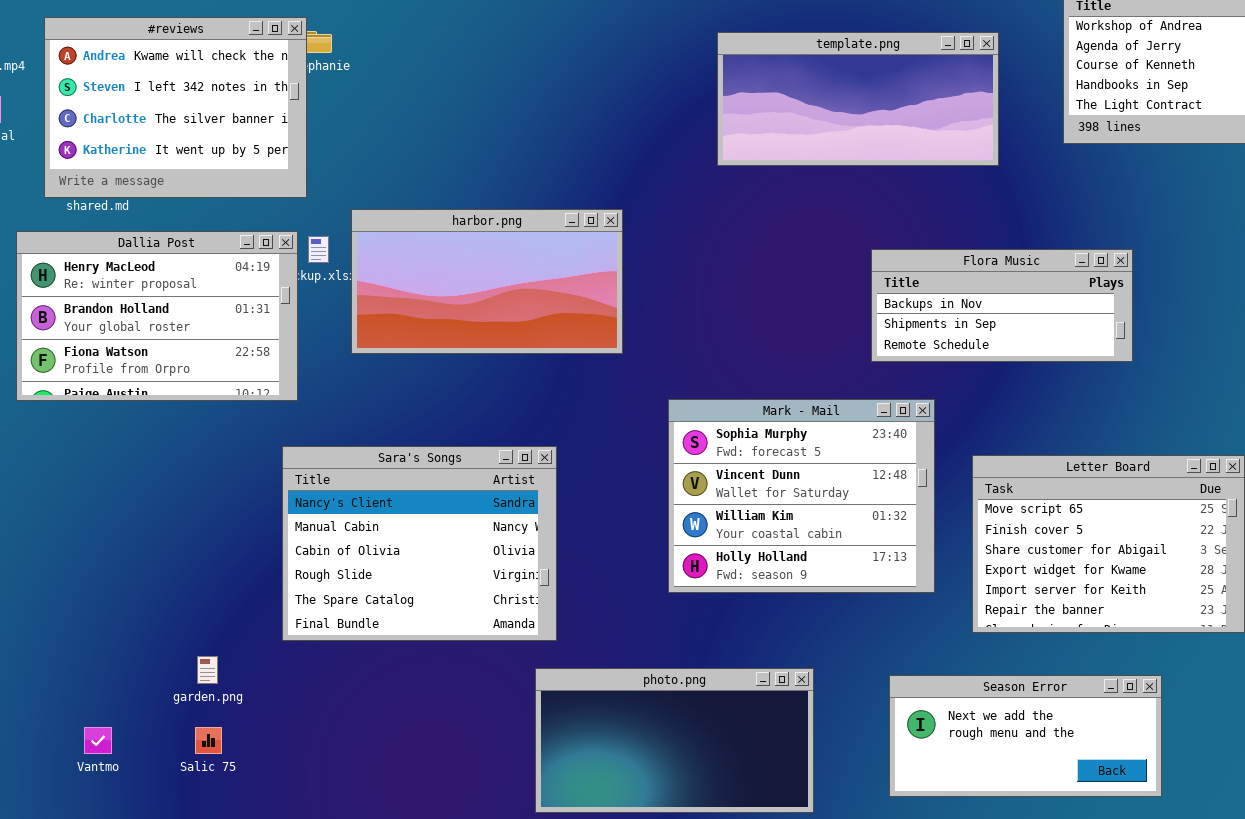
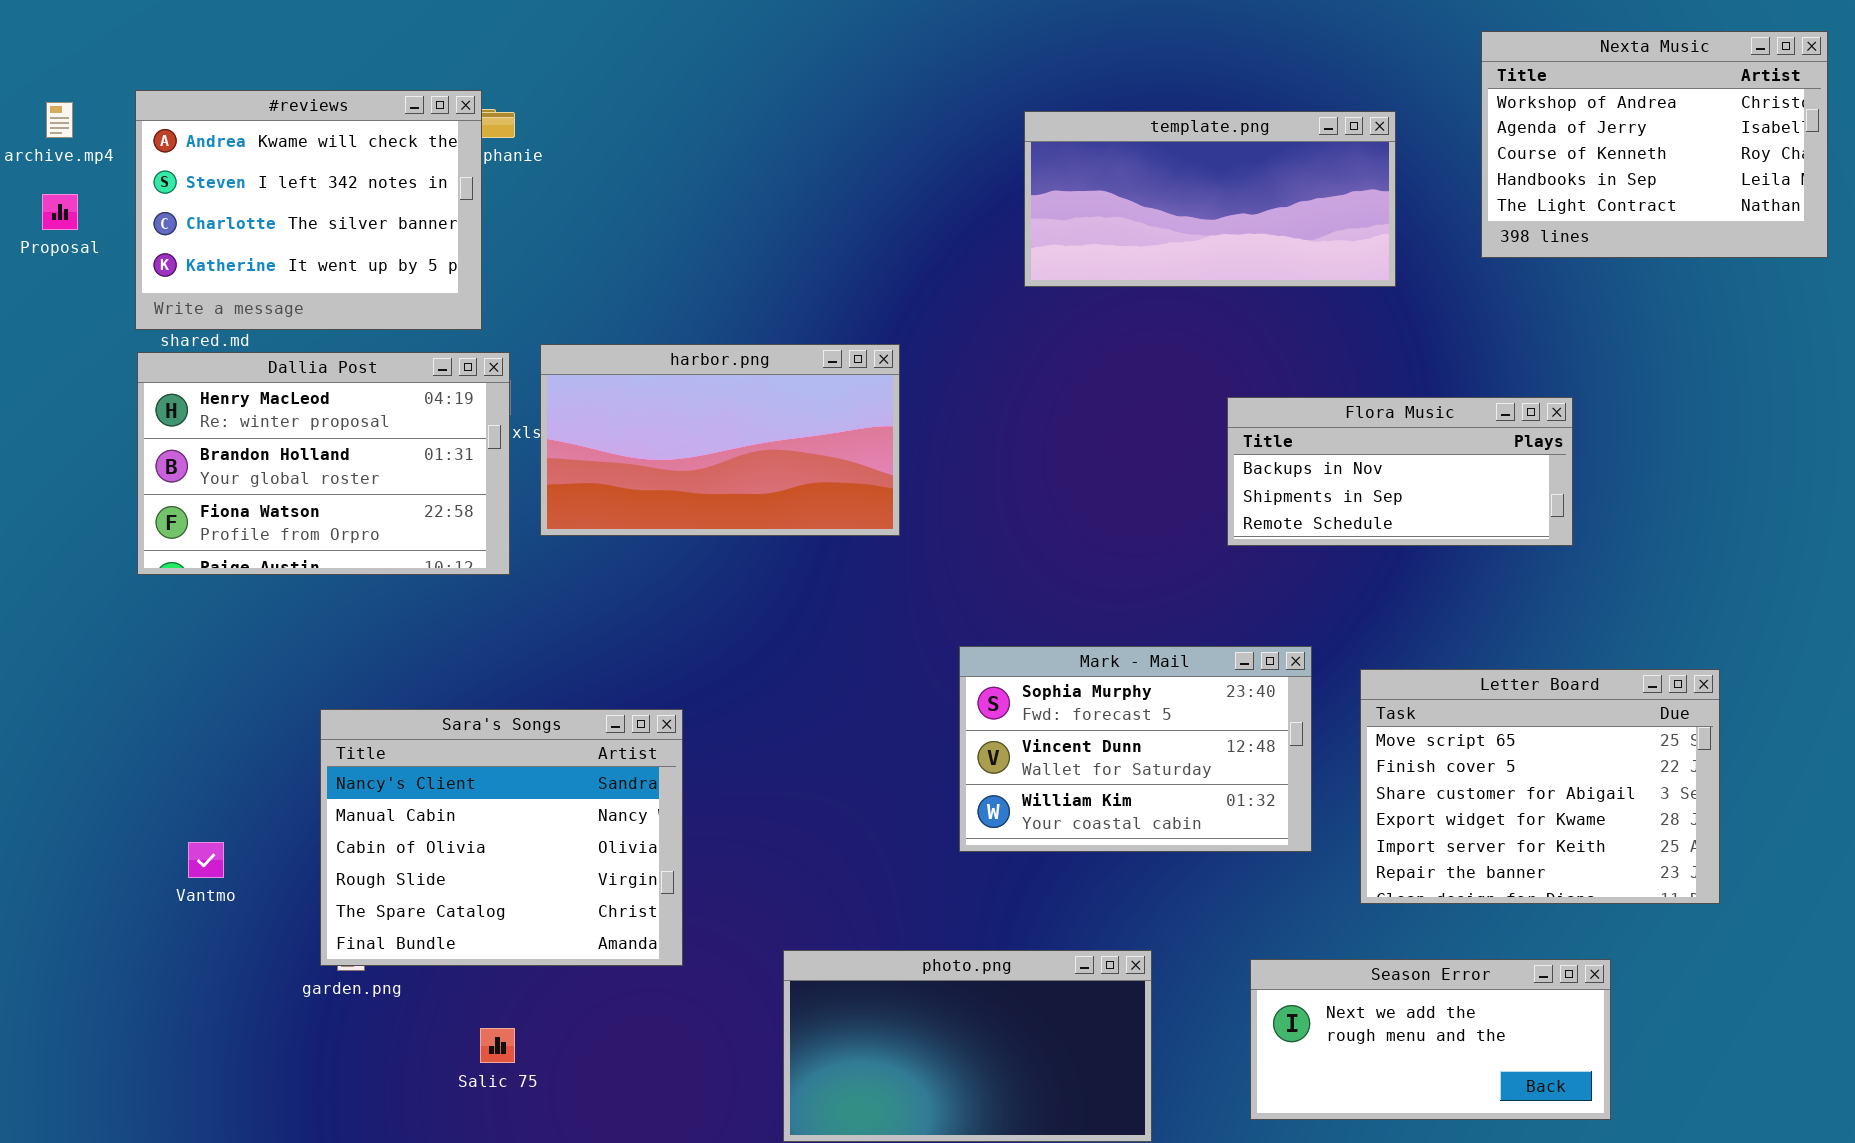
Dallia Post: [16,231,298,401] -> [137,352,510,575], moved
Mark - Mail: [668,399,935,593] -> [959,646,1312,852], resized
Sara's Songs: [282,446,557,641] -> [320,709,683,966], moved
Vantmo: [84,727,112,754] -> [188,842,224,878], moved
Salic 75: [195,727,222,754] -> [480,1028,515,1063], moved

